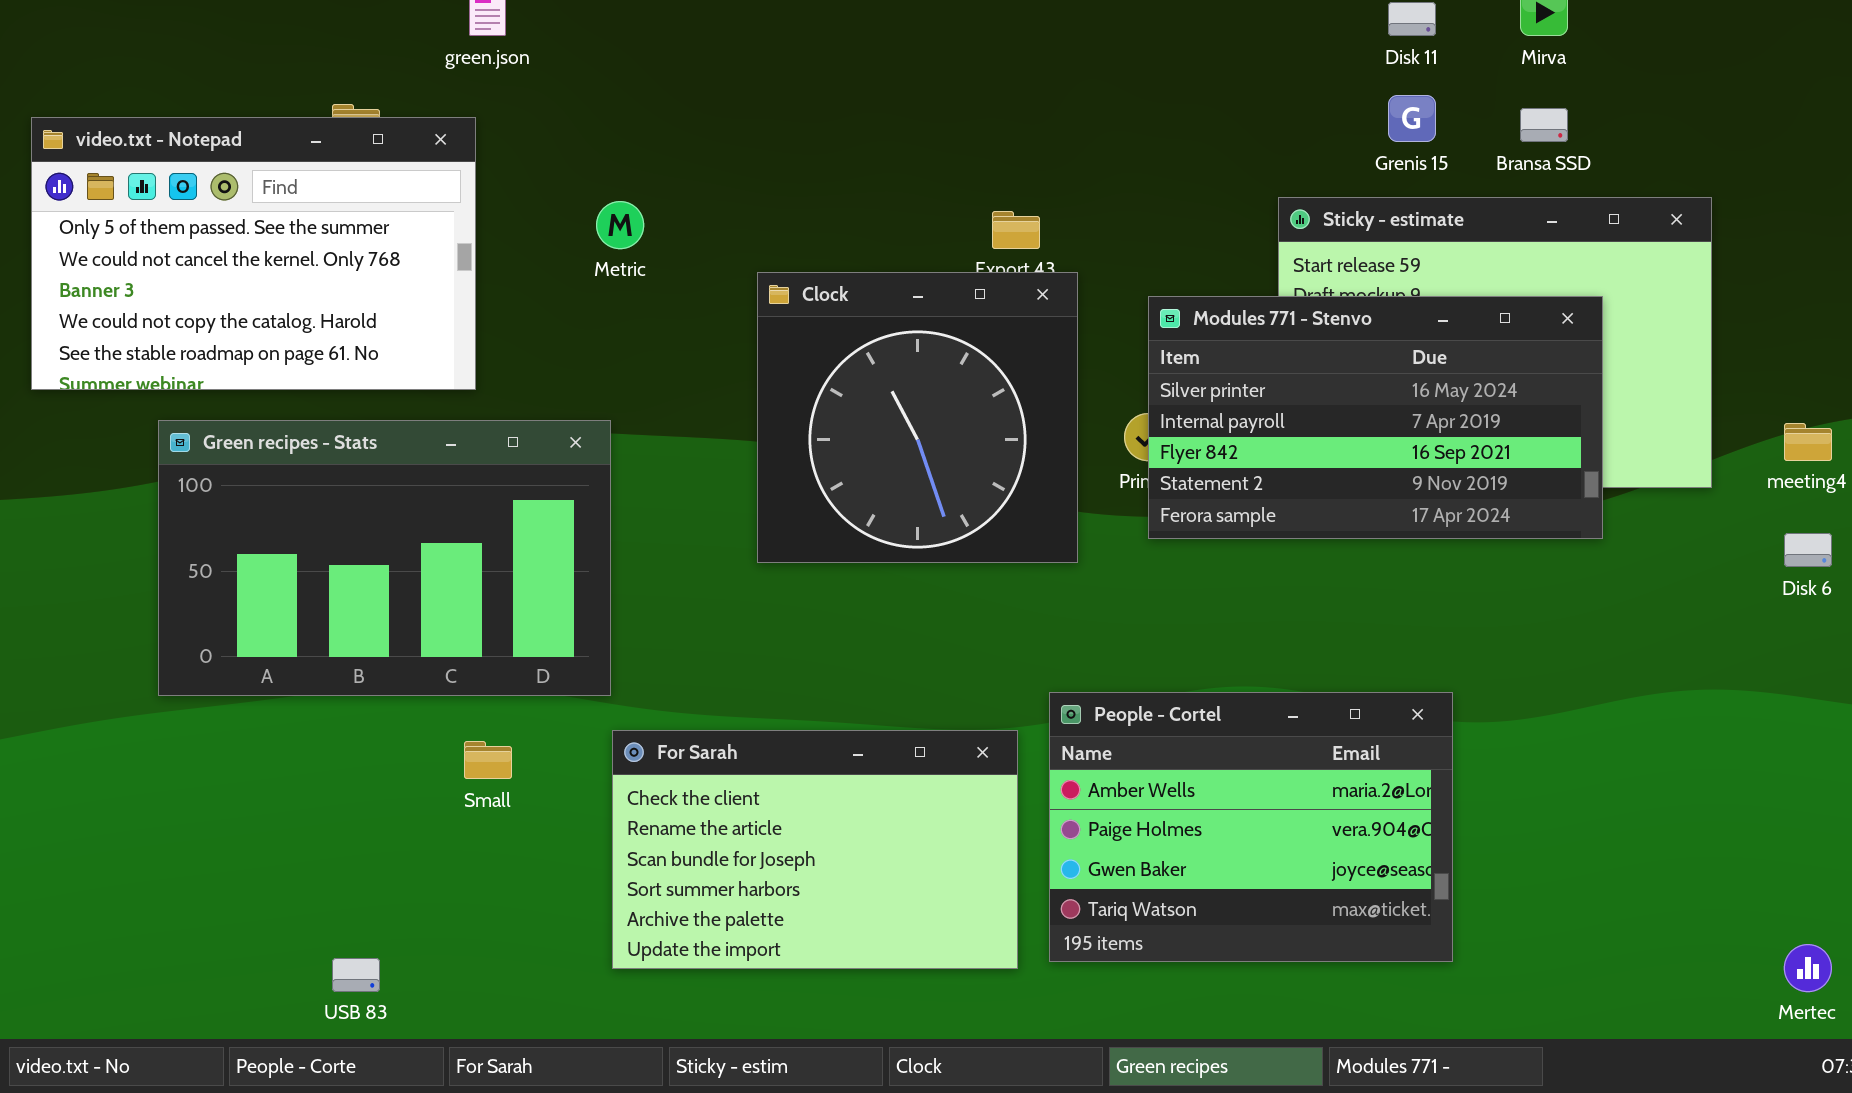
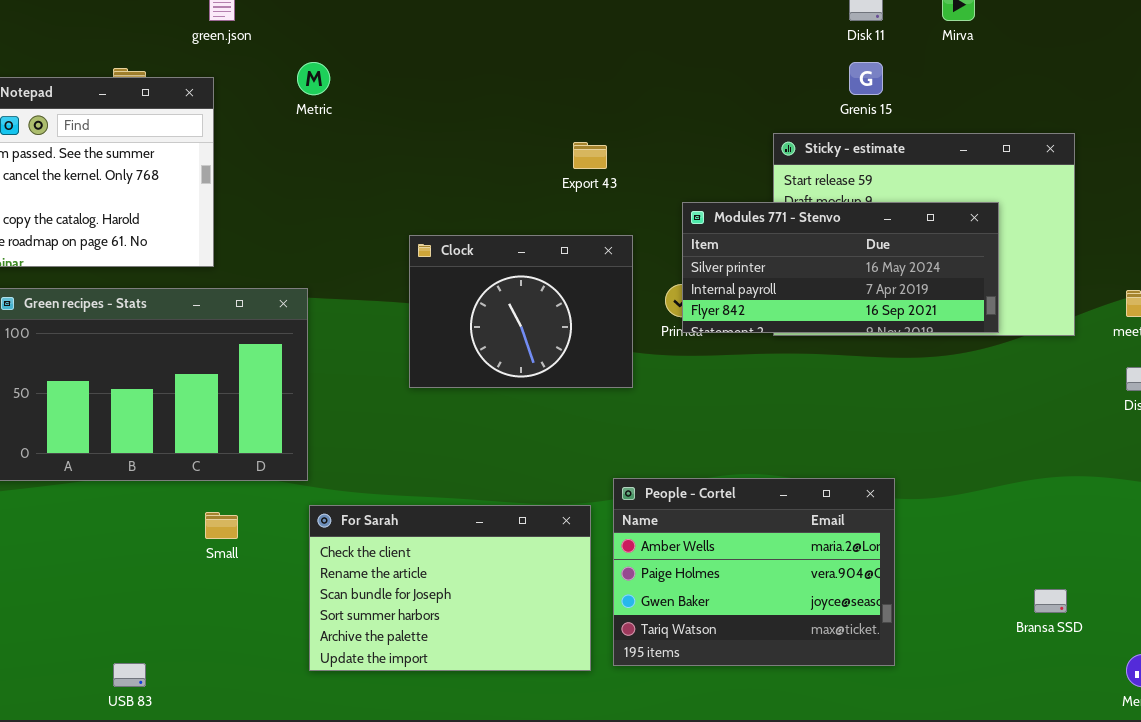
Bransa SSD: [1520,108,1568,142] -> [1034,589,1067,613], moved
Metric: [596,201,644,249] -> [297,62,330,95], moved
Clock: [757,272,1078,563] -> [409,235,633,388], resized
Modules 771 - Stenvo: [1148,296,1603,539] -> [682,202,999,333], resized

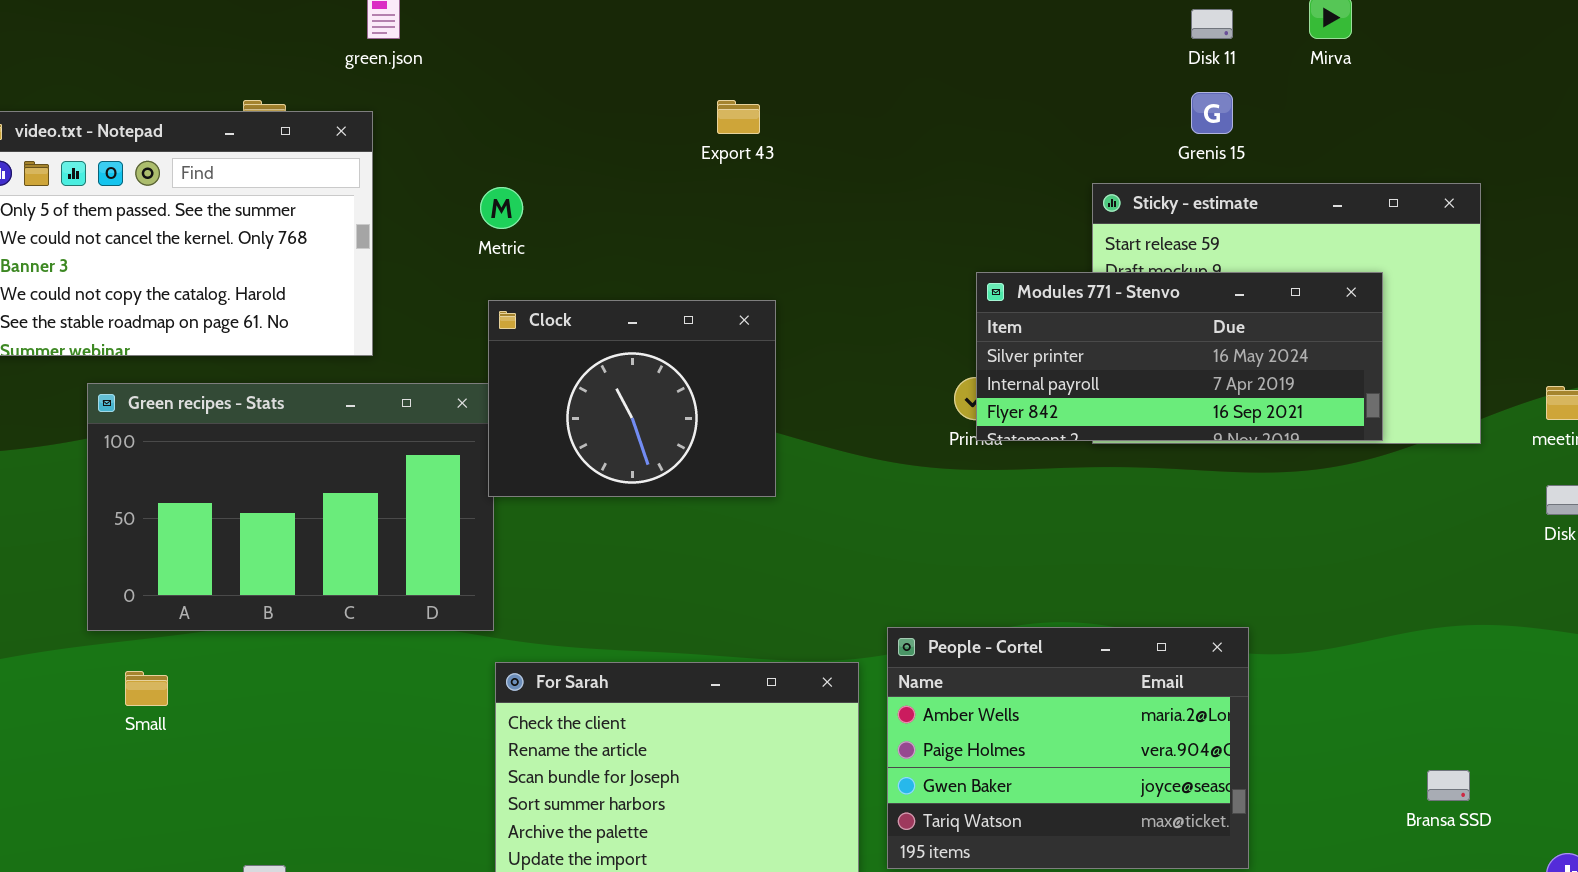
Metric: [297,62,330,95] -> [480,187,523,229], moved
Export 43: [573,142,607,169] -> [717,100,760,134], moved
Clock: [409,235,633,388] -> [488,300,776,497], moved
Small: [205,512,238,539] -> [125,671,168,706], moved

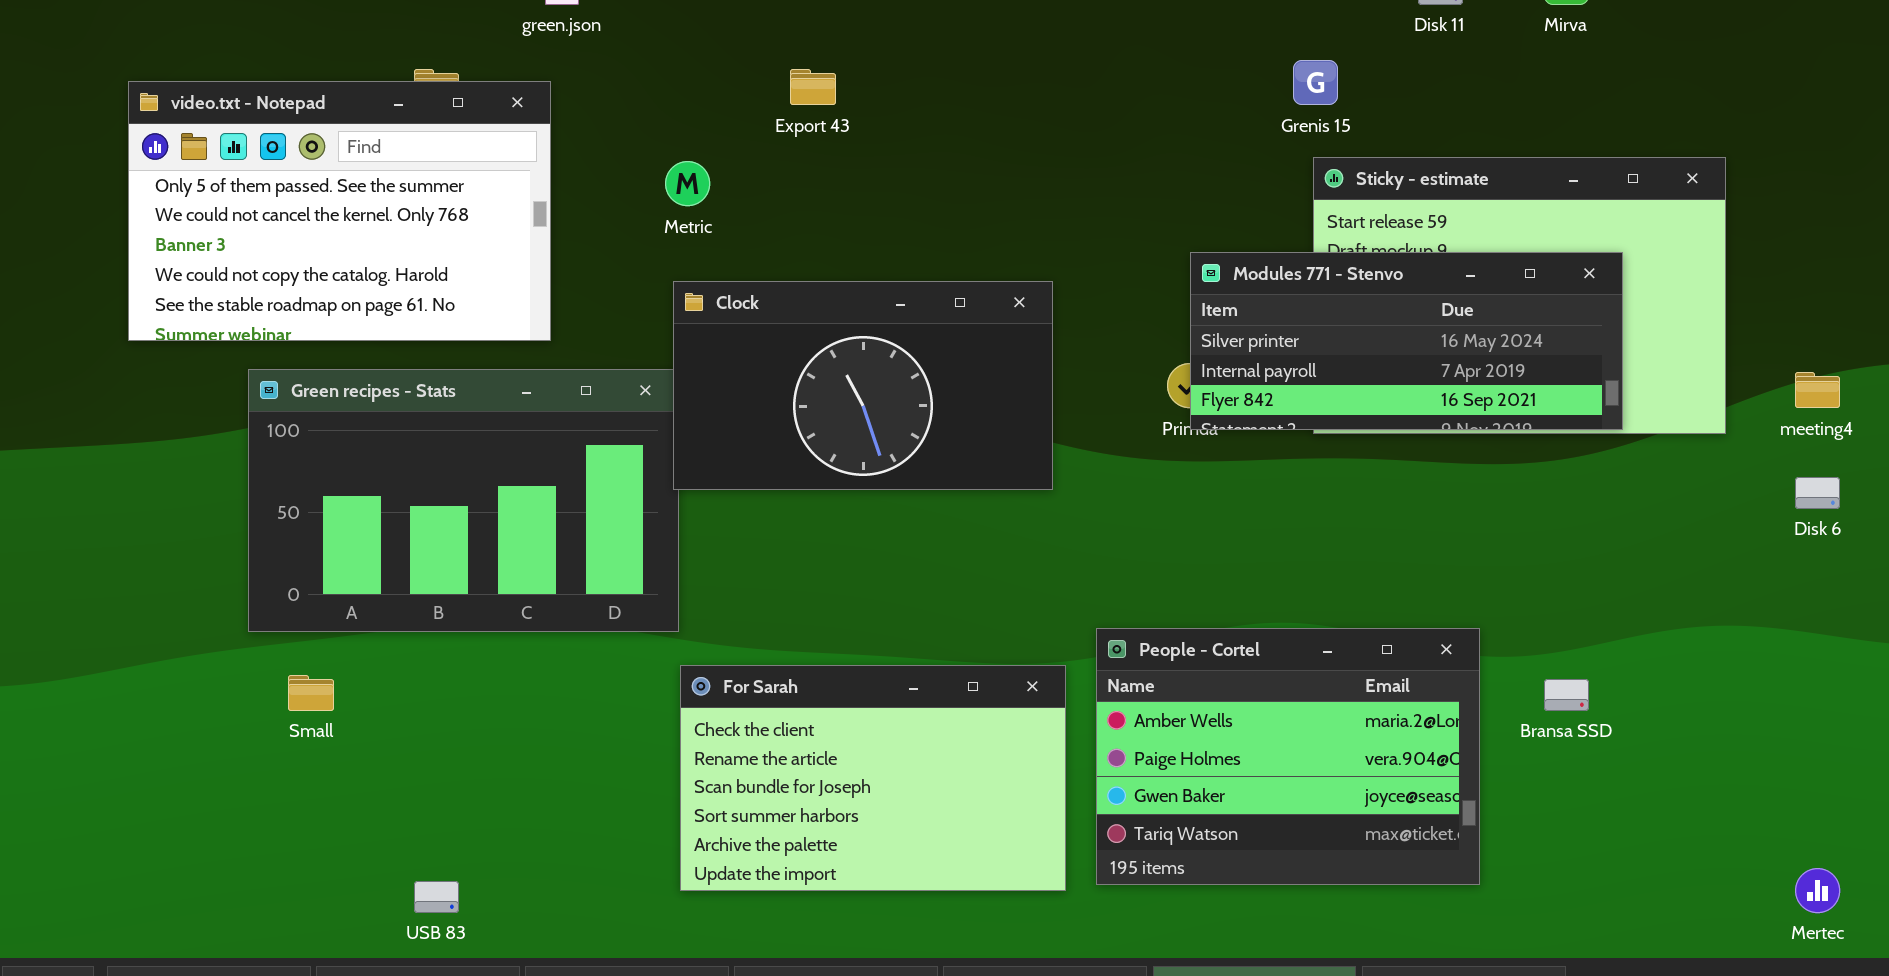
Grenis 15: [1191,92,1233,134] -> [1293,60,1338,105], moved
Export 43: [717,100,760,134] -> [790,69,836,105], moved
Clock: [488,300,776,497] -> [673,281,1053,490], resized
Bransa SSD: [1427,770,1470,801] -> [1544,679,1589,711], moved

